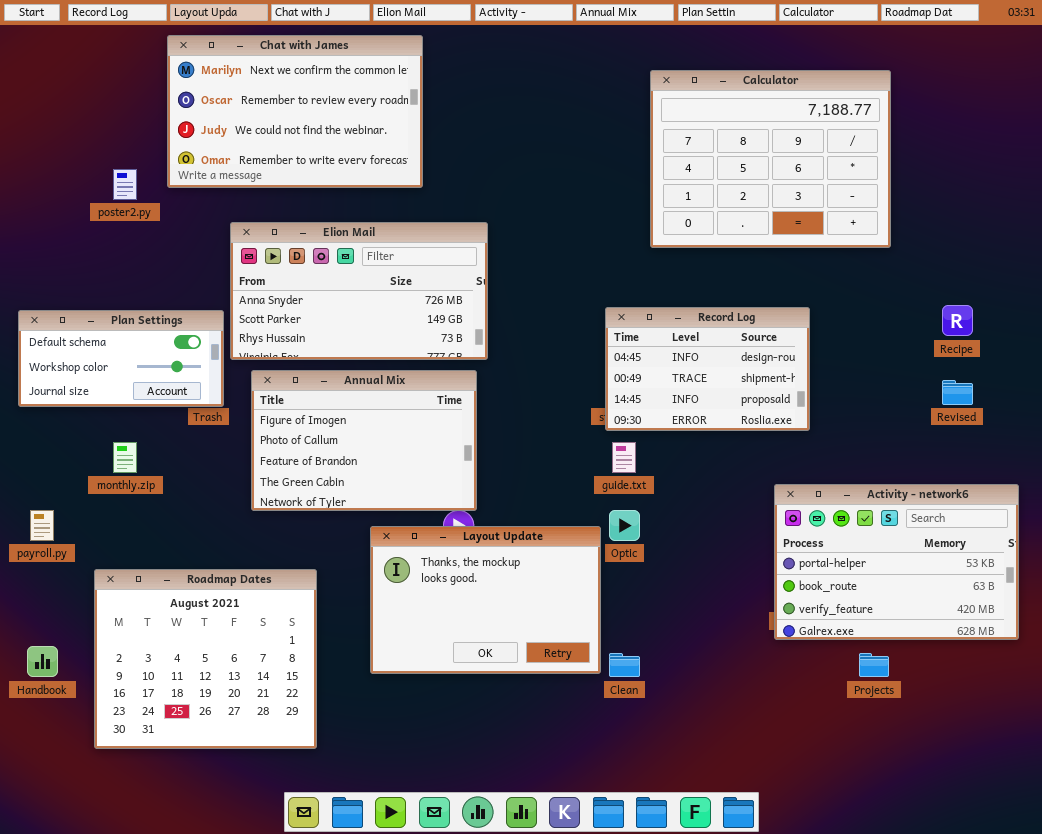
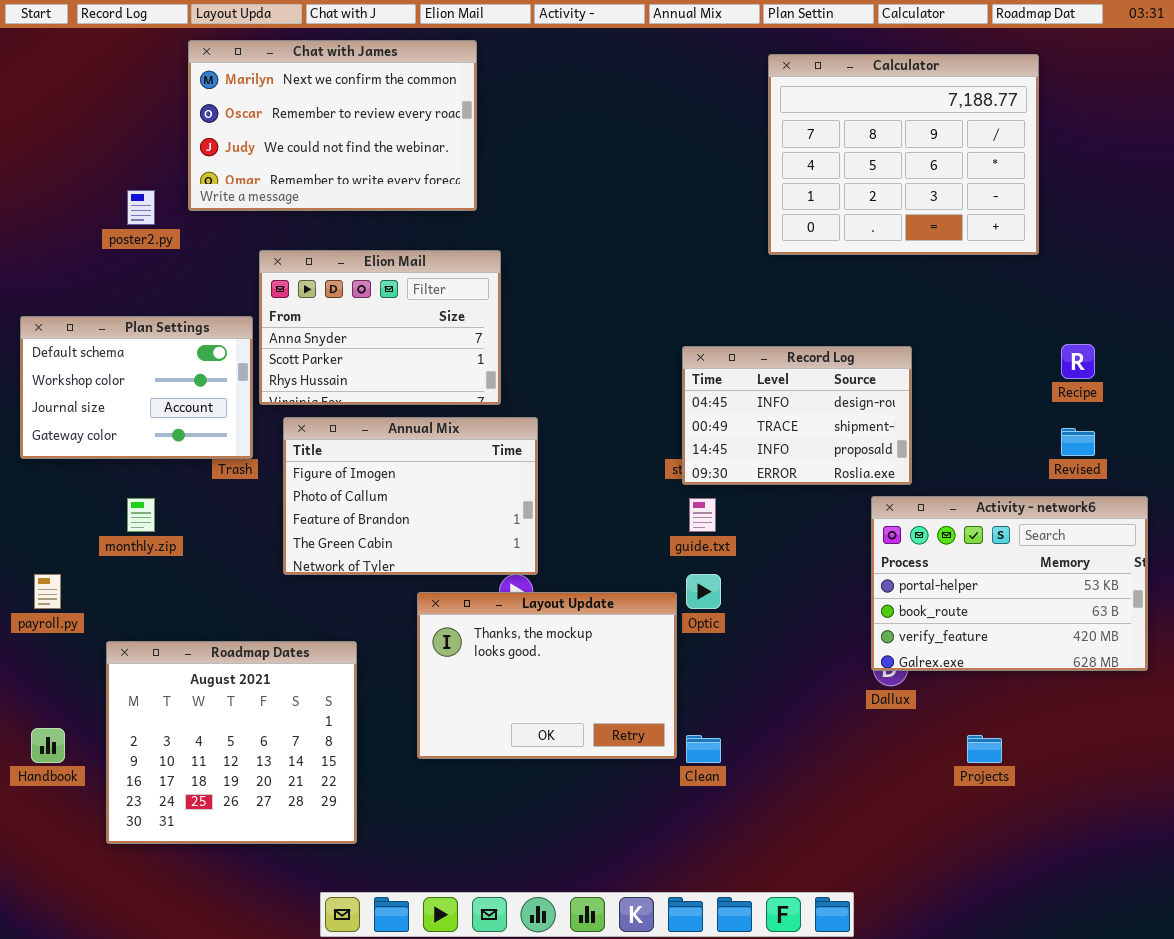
Calculator: [650,70,891,248] -> [768,54,1039,255], moved
Elion Mail: [230,222,488,360] -> [259,250,501,405], resized
Plan Settings: [18,310,224,407] -> [20,316,253,459], resized
Activity - network6: [774,484,1019,640] -> [871,496,1148,671], moved

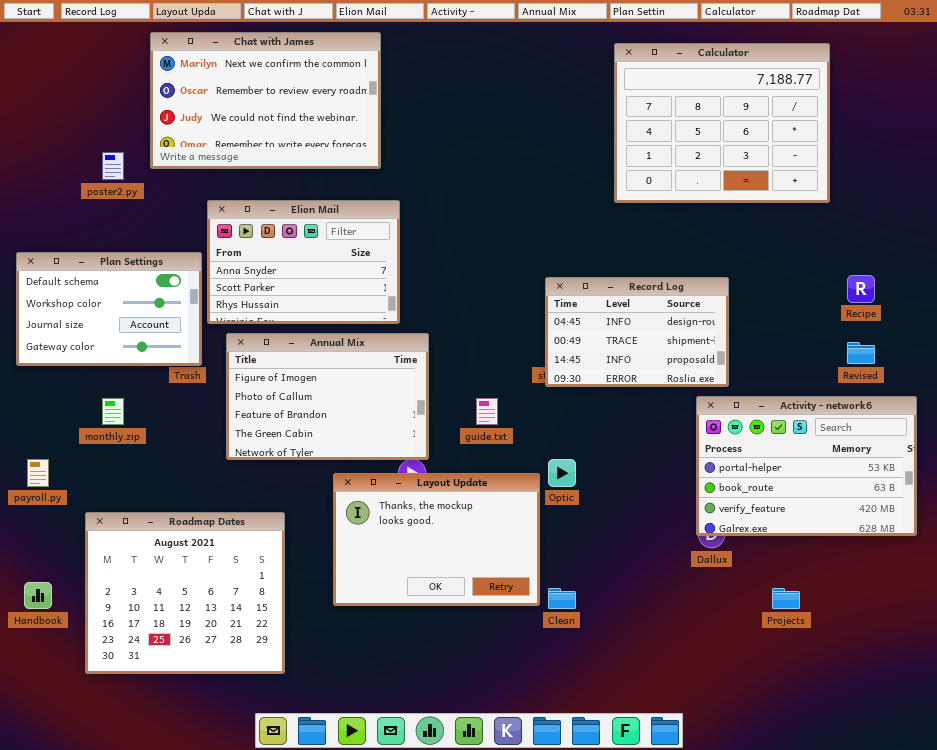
guide.txt: [689,498,716,532] -> [476,398,498,425], moved

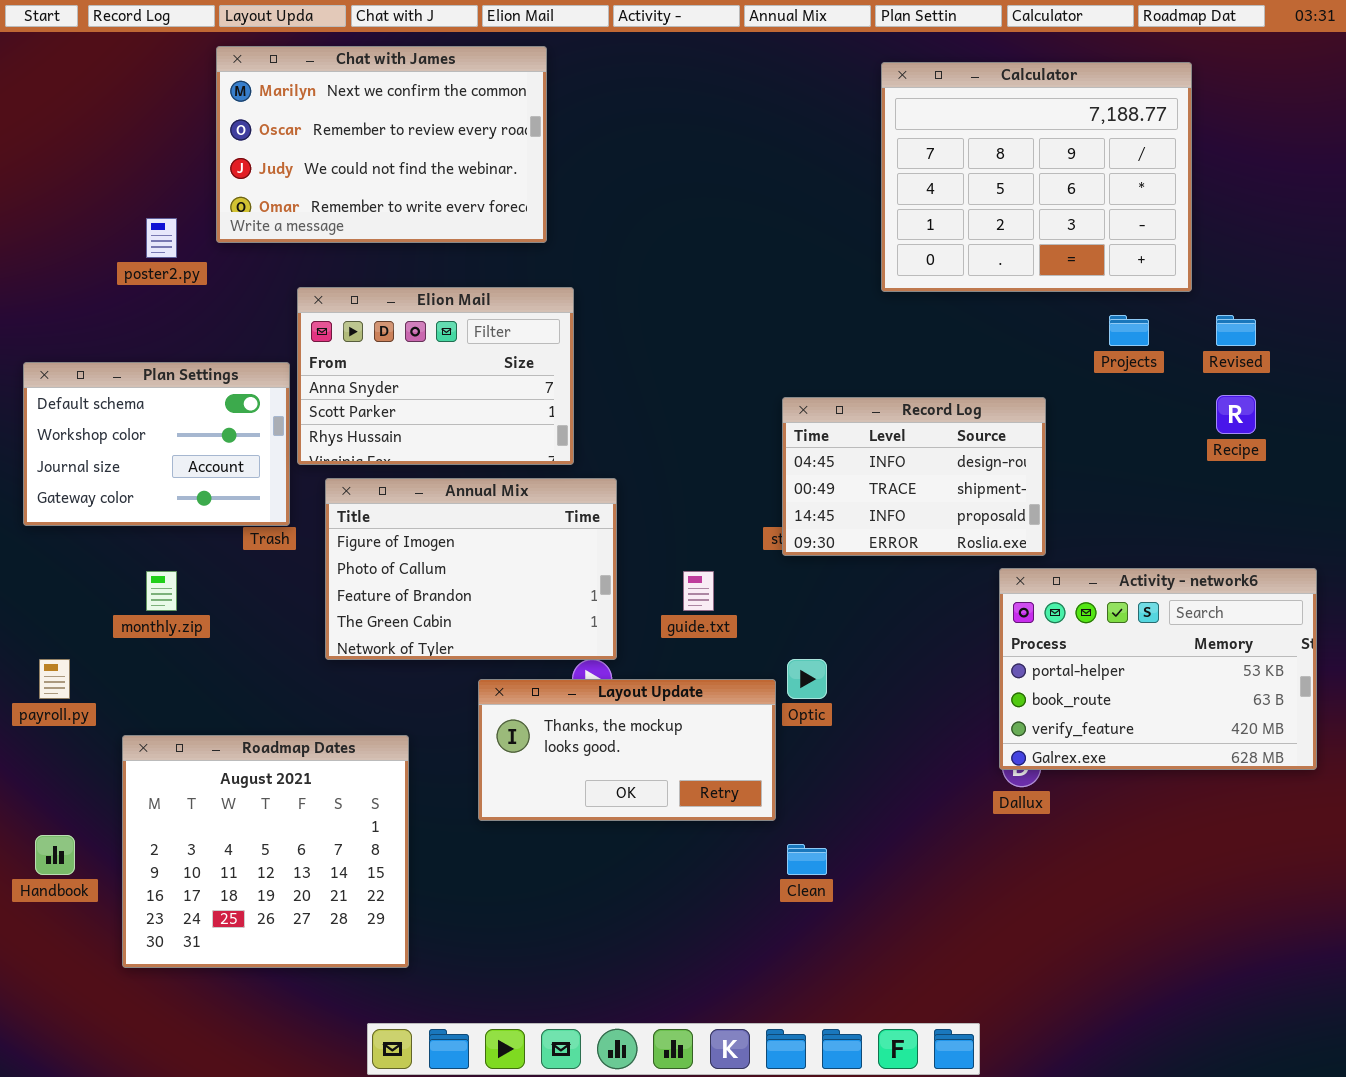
Revised: [847,342,875,364] -> [1216,315,1256,346], moved
Layout Update: [333,473,540,606] -> [478,679,776,821], resized
Projects: [772,588,800,609] -> [1109,315,1149,346], moved

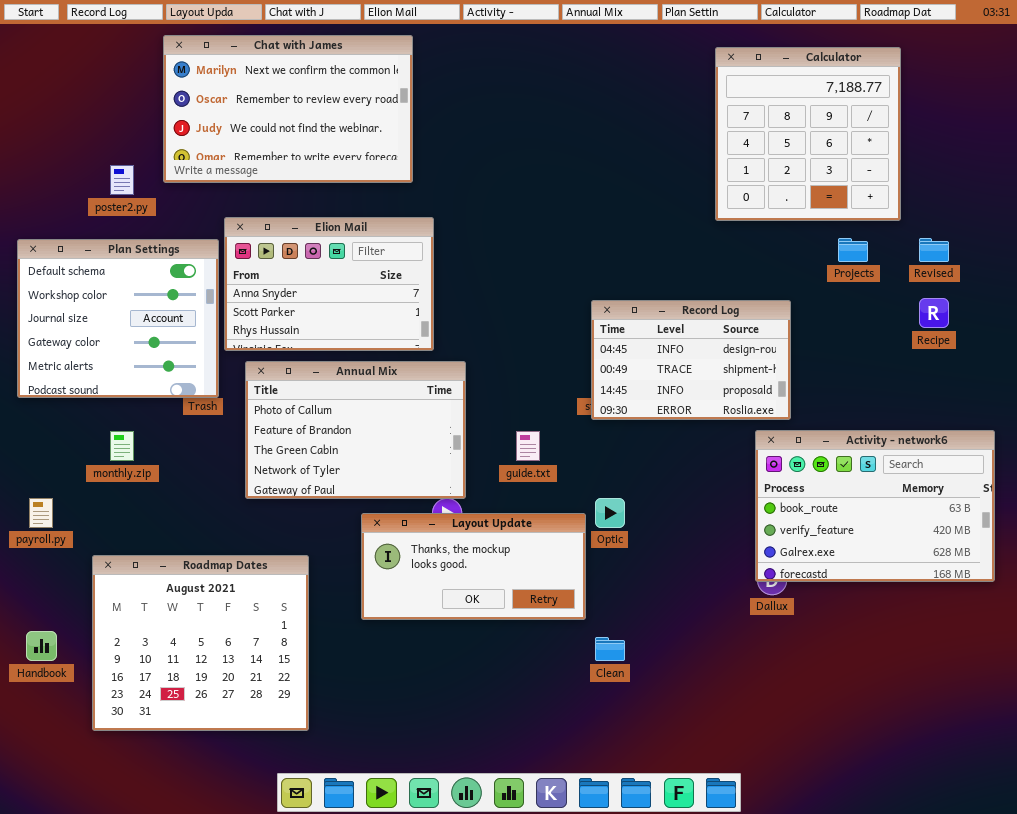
Calculator: [881,62,1192,292] -> [715,47,901,221], resized
Plan Settings: [23,362,290,526] -> [17,239,219,398], resized
Annual Mix: [325,478,617,660] -> [245,361,466,499], scrolled down 1 row
Activity - network6: [999,568,1317,770] -> [755,430,995,582], scrolled down 1 row

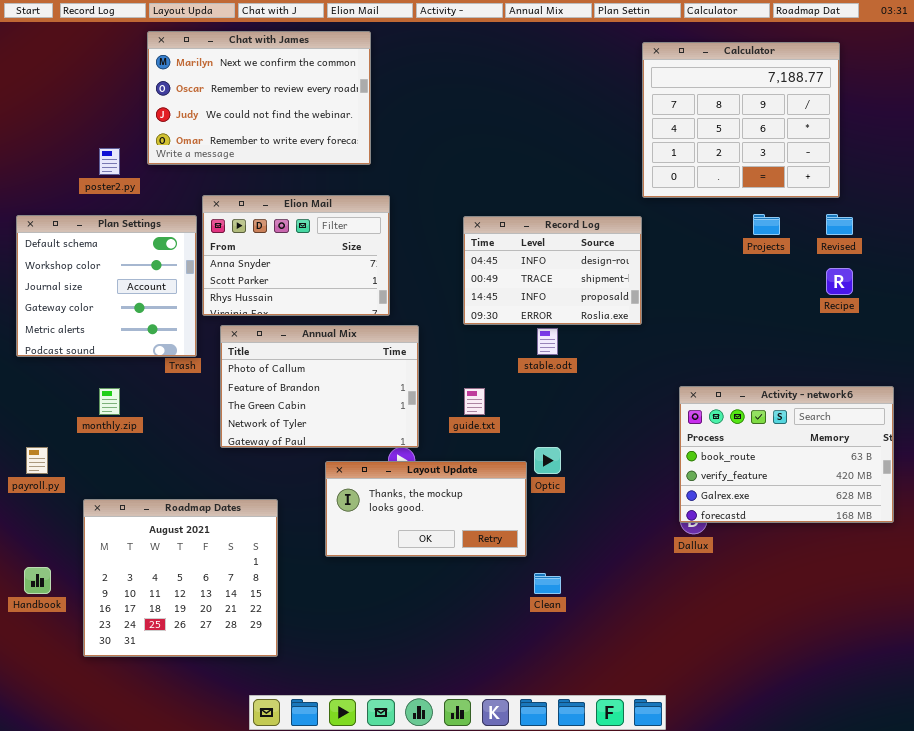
Calculator: [715,47,901,221] -> [642,42,840,198], resized
Record Log: [591,300,791,420] -> [463,216,642,325], moved

